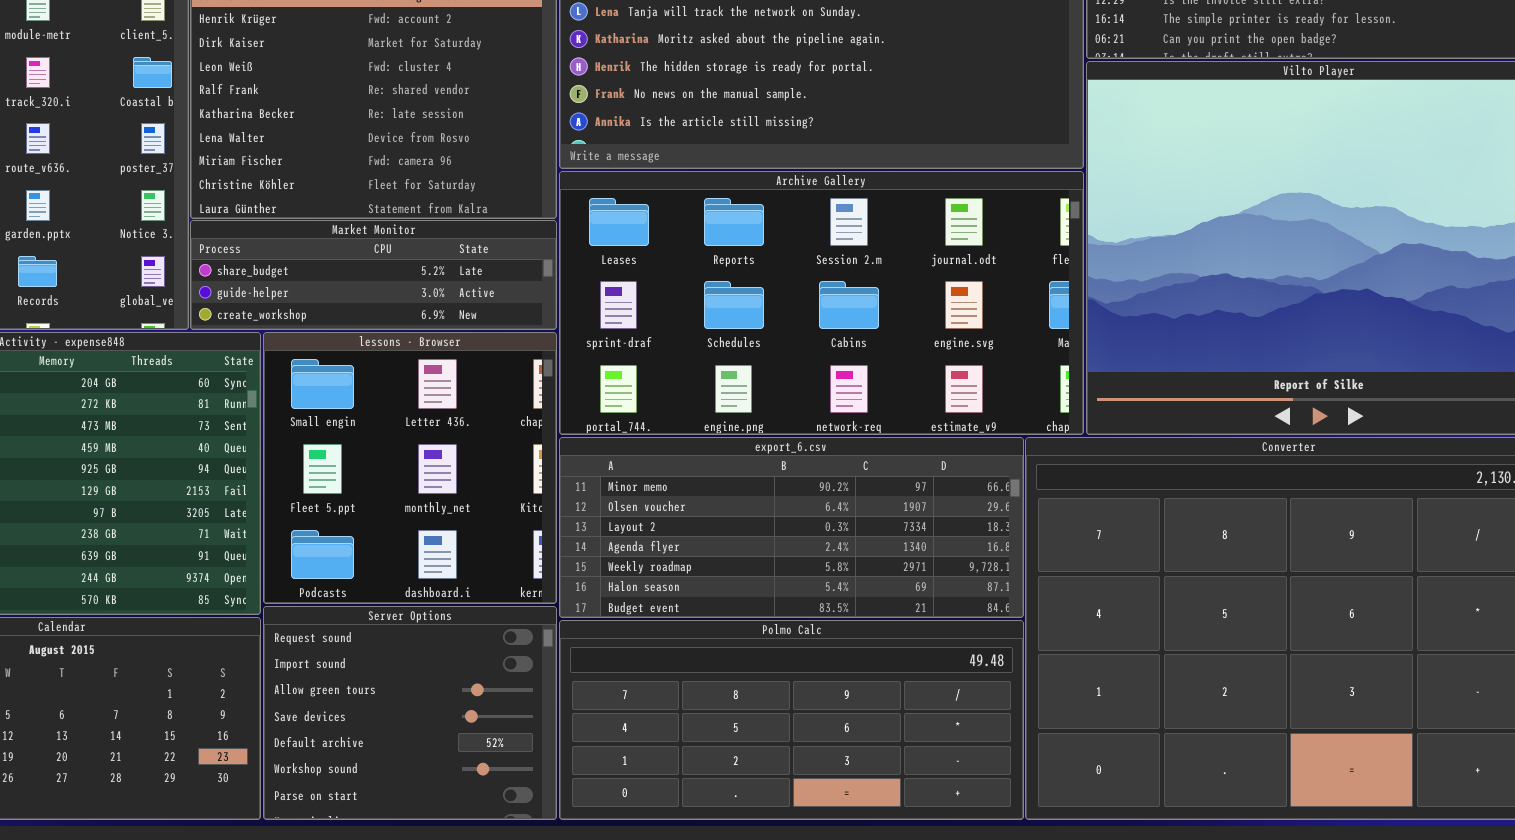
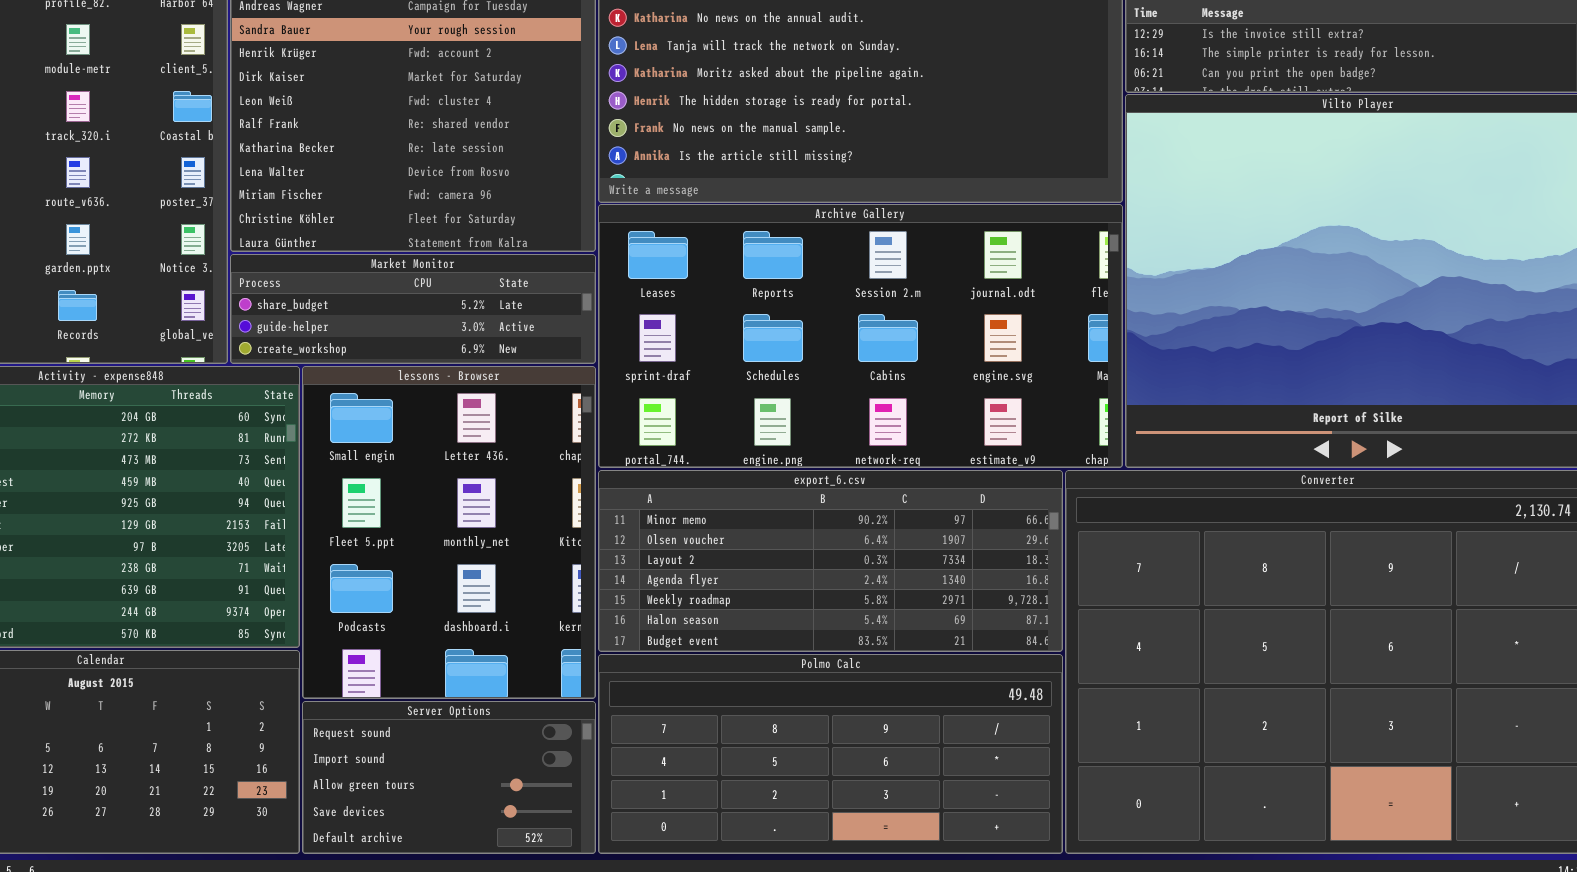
lessons - Browser: [263,332,557,604] -> [302,366,596,699], resized
Server Options: [263,606,557,820] -> [302,701,596,854], resized

